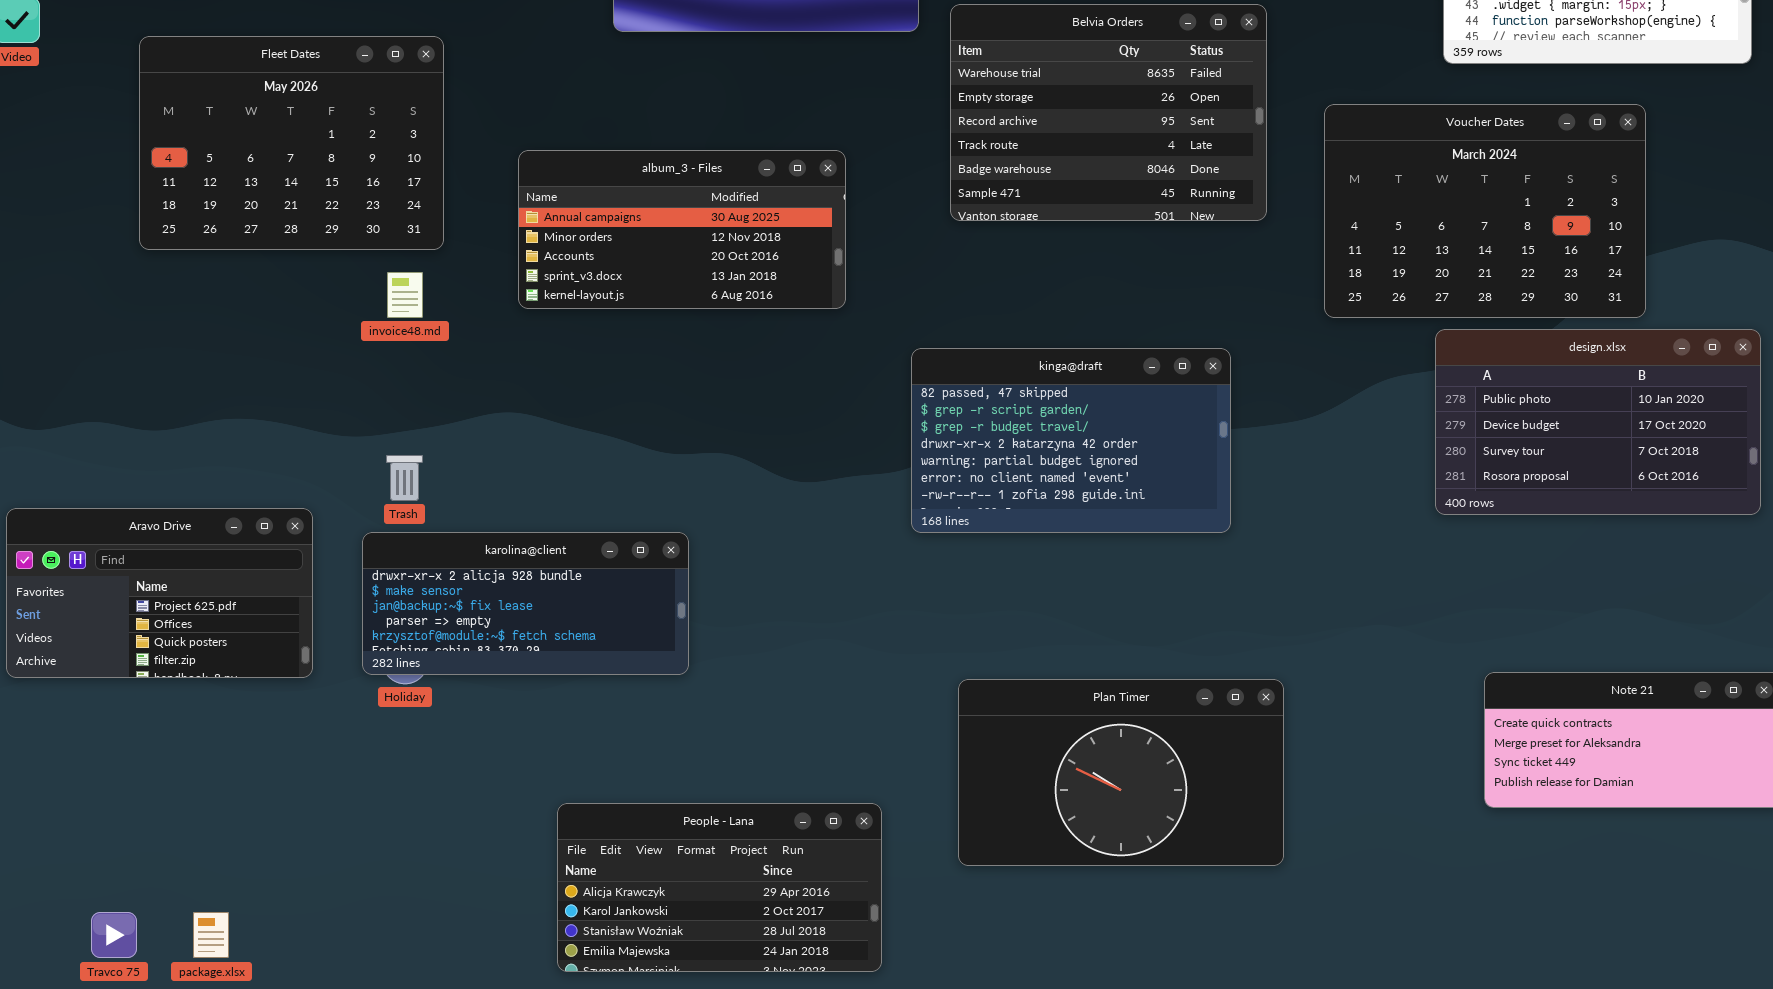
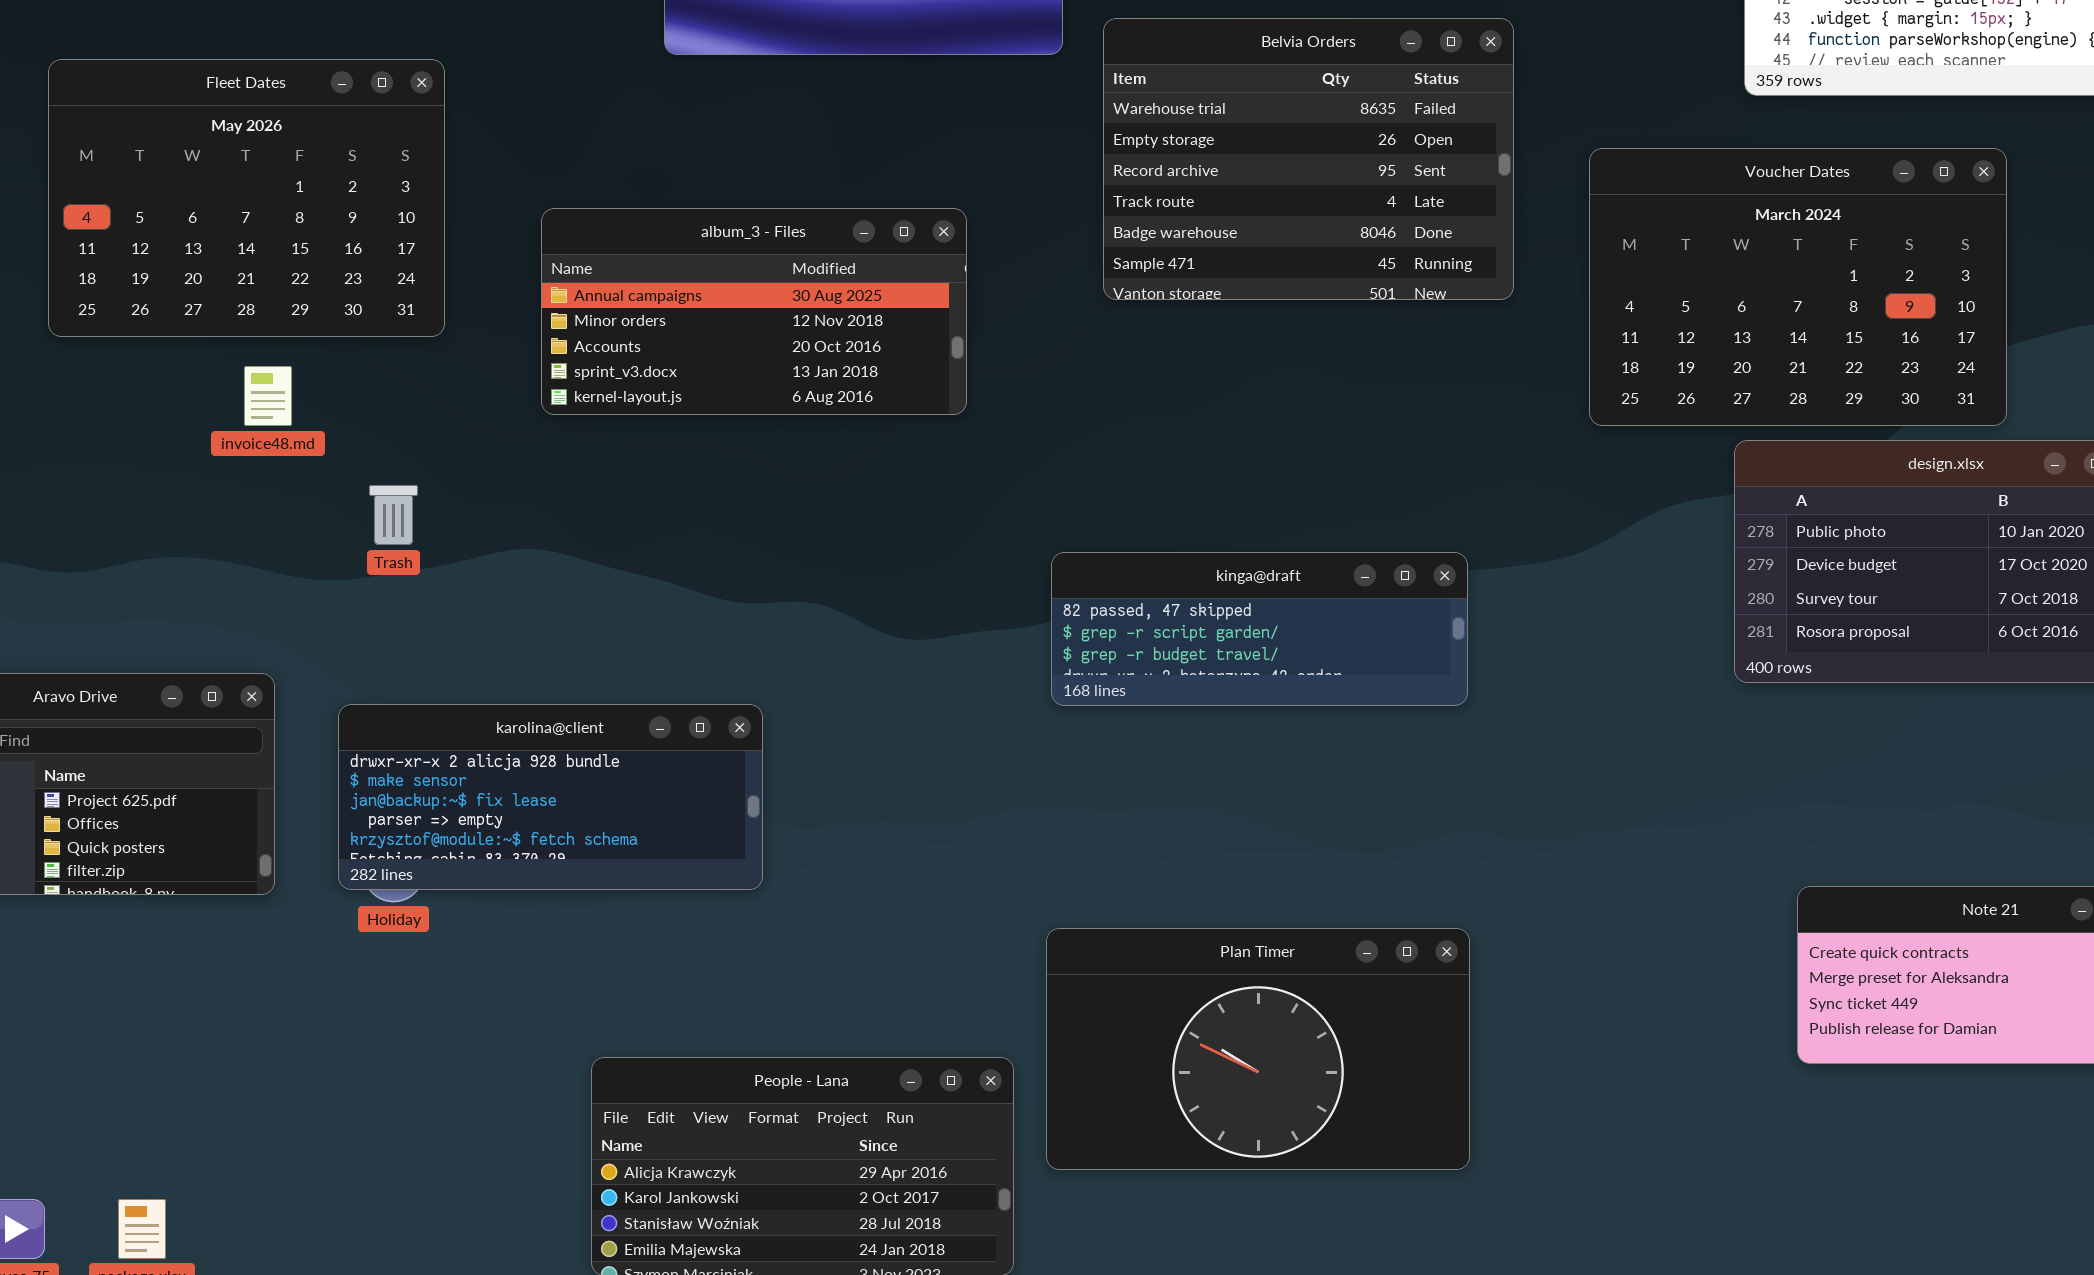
invoice48.md: [387,272,423,318] -> [244,366,292,426], moved
kinga@draft: [911,348,1231,533] -> [1051,552,1468,706], resized
Trash: [386,455,423,501] -> [369,485,418,545], moved
Plan Timer: [958,679,1284,866] -> [1046,928,1470,1170], moved

